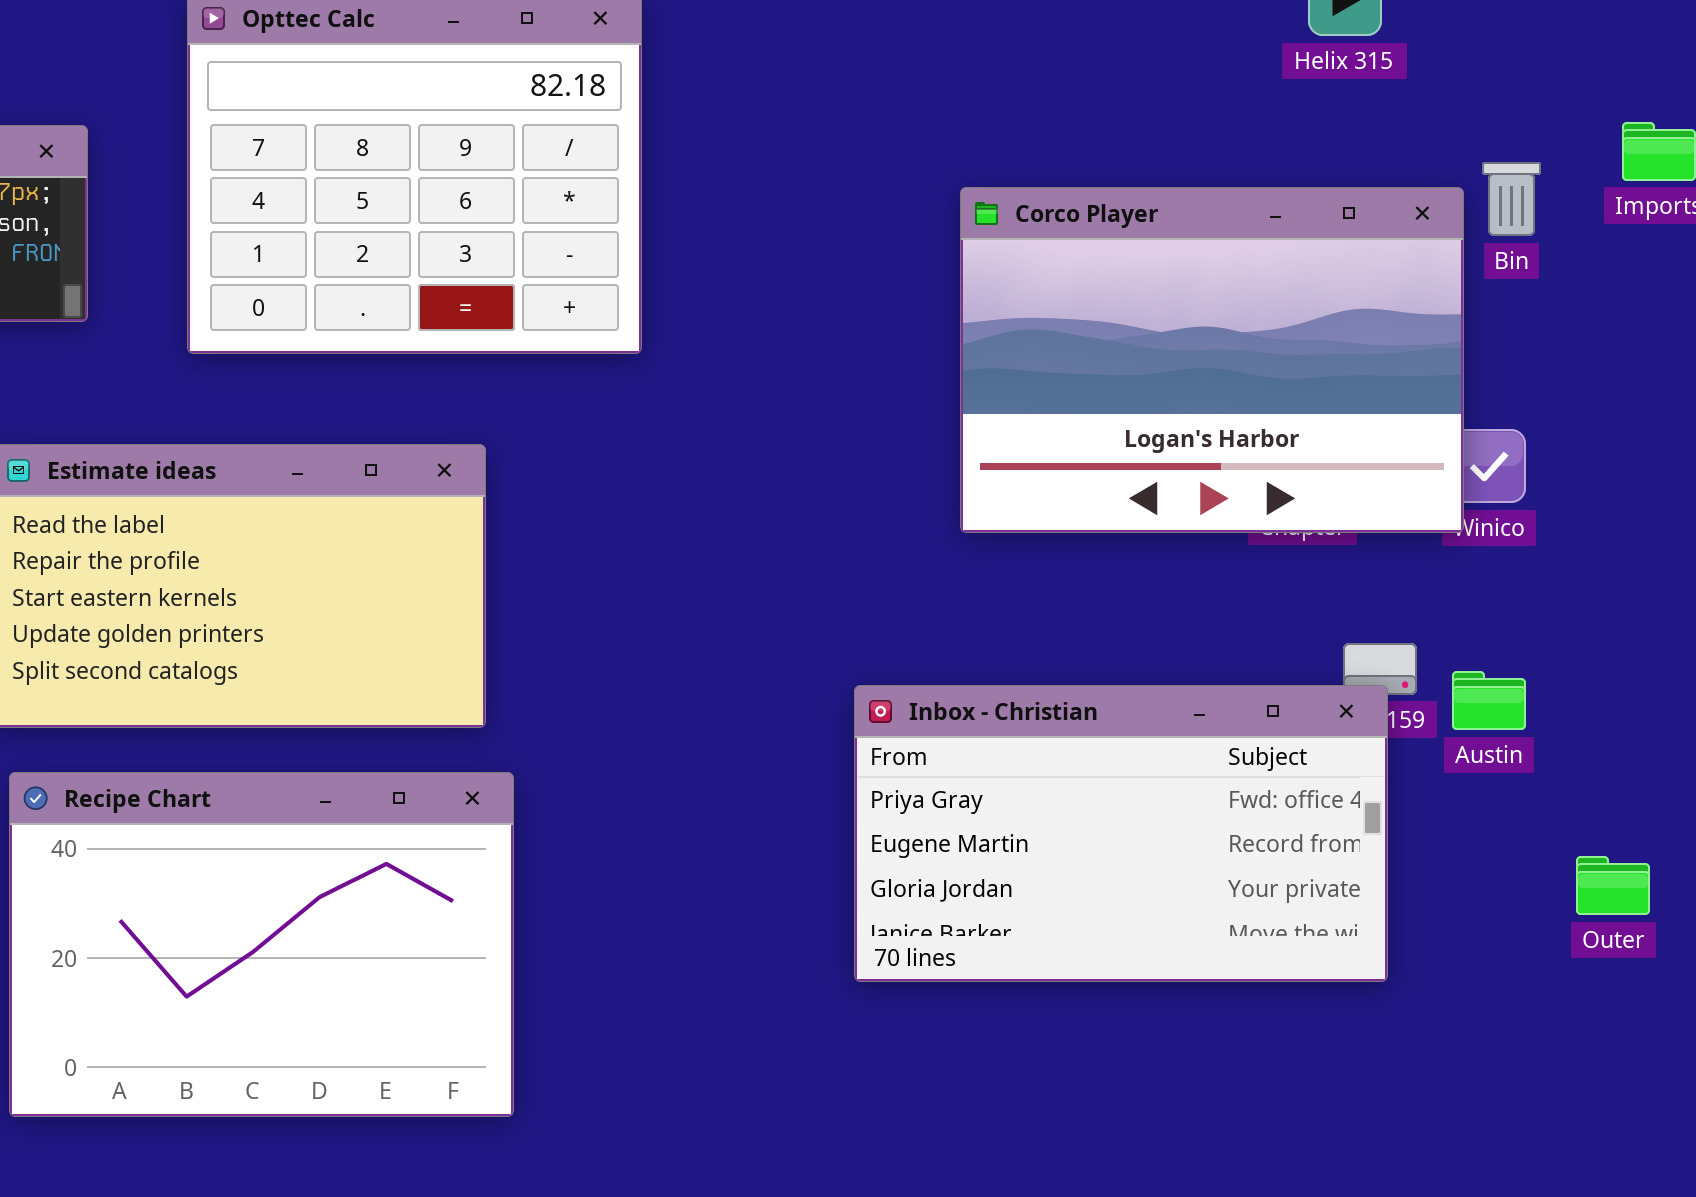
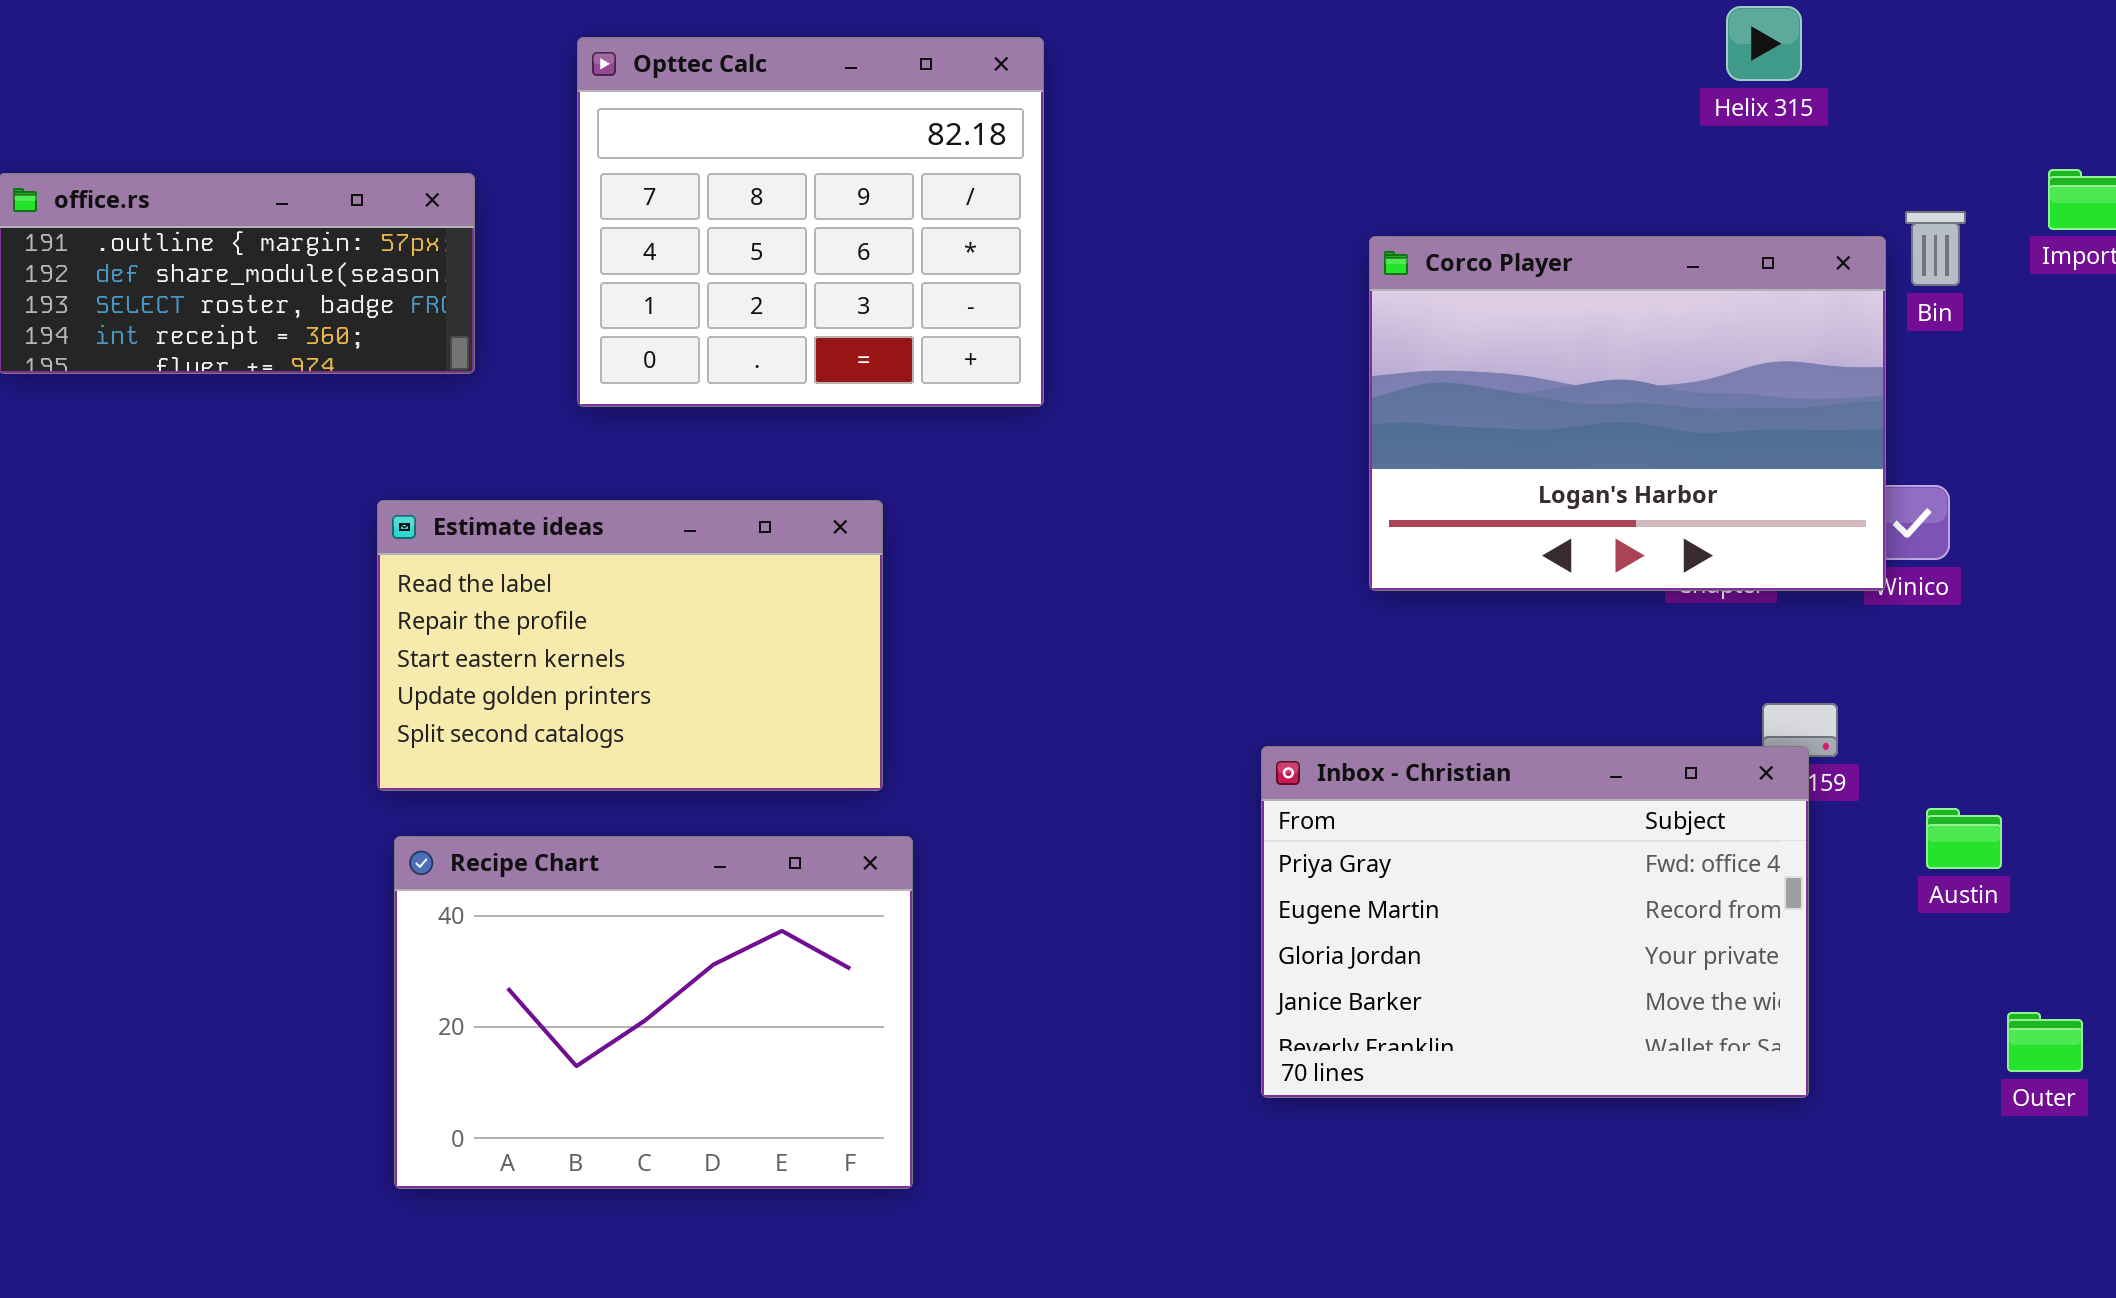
Austin: [1452,671,1526,730] -> [1926,808,2002,869], moved
Inbox - Christian: [854,685,1388,982] -> [1261,746,1809,1098], resized
Outer: [1576,856,1650,915] -> [2007,1012,2083,1072], moved

